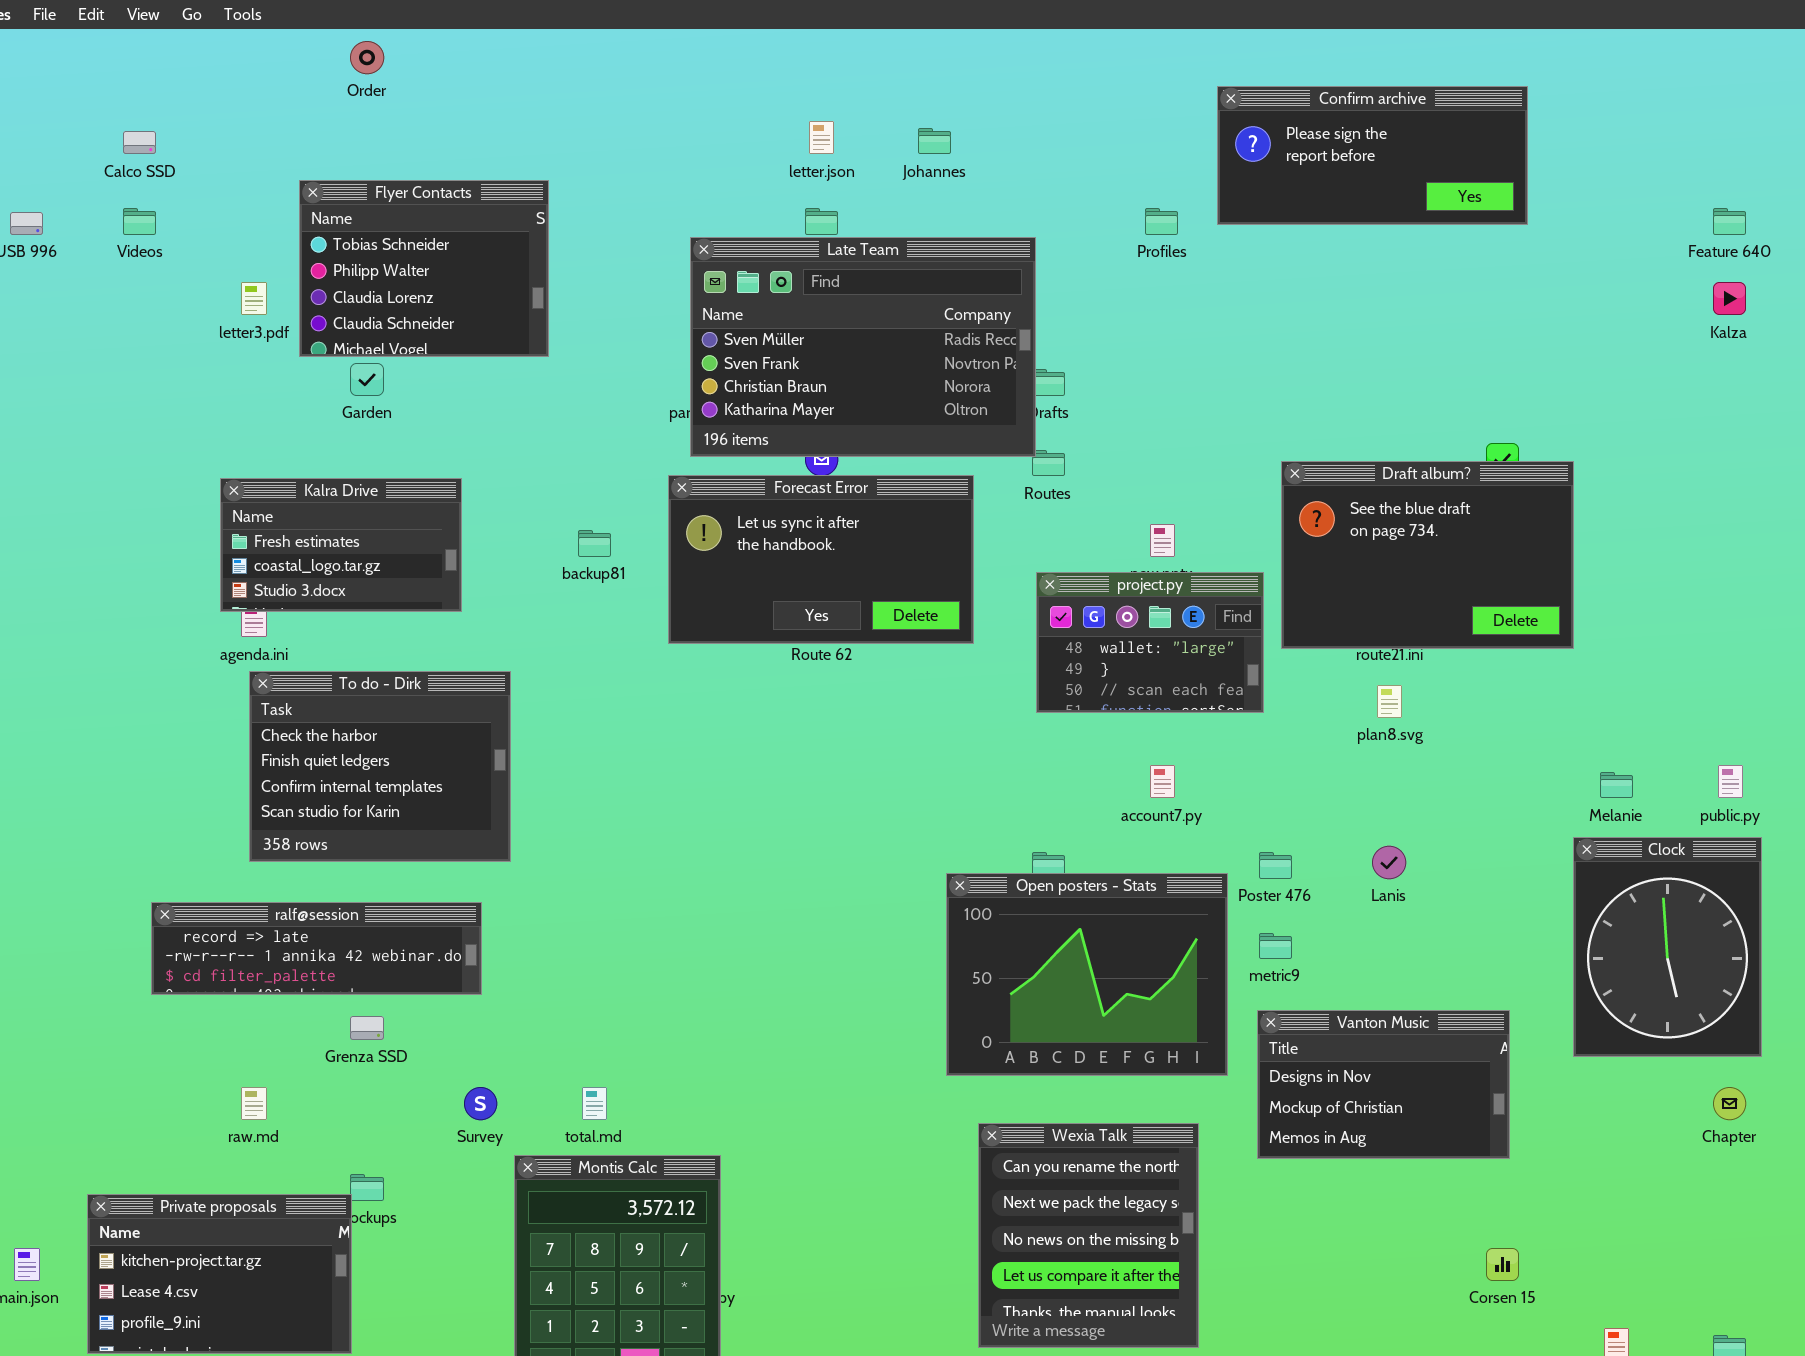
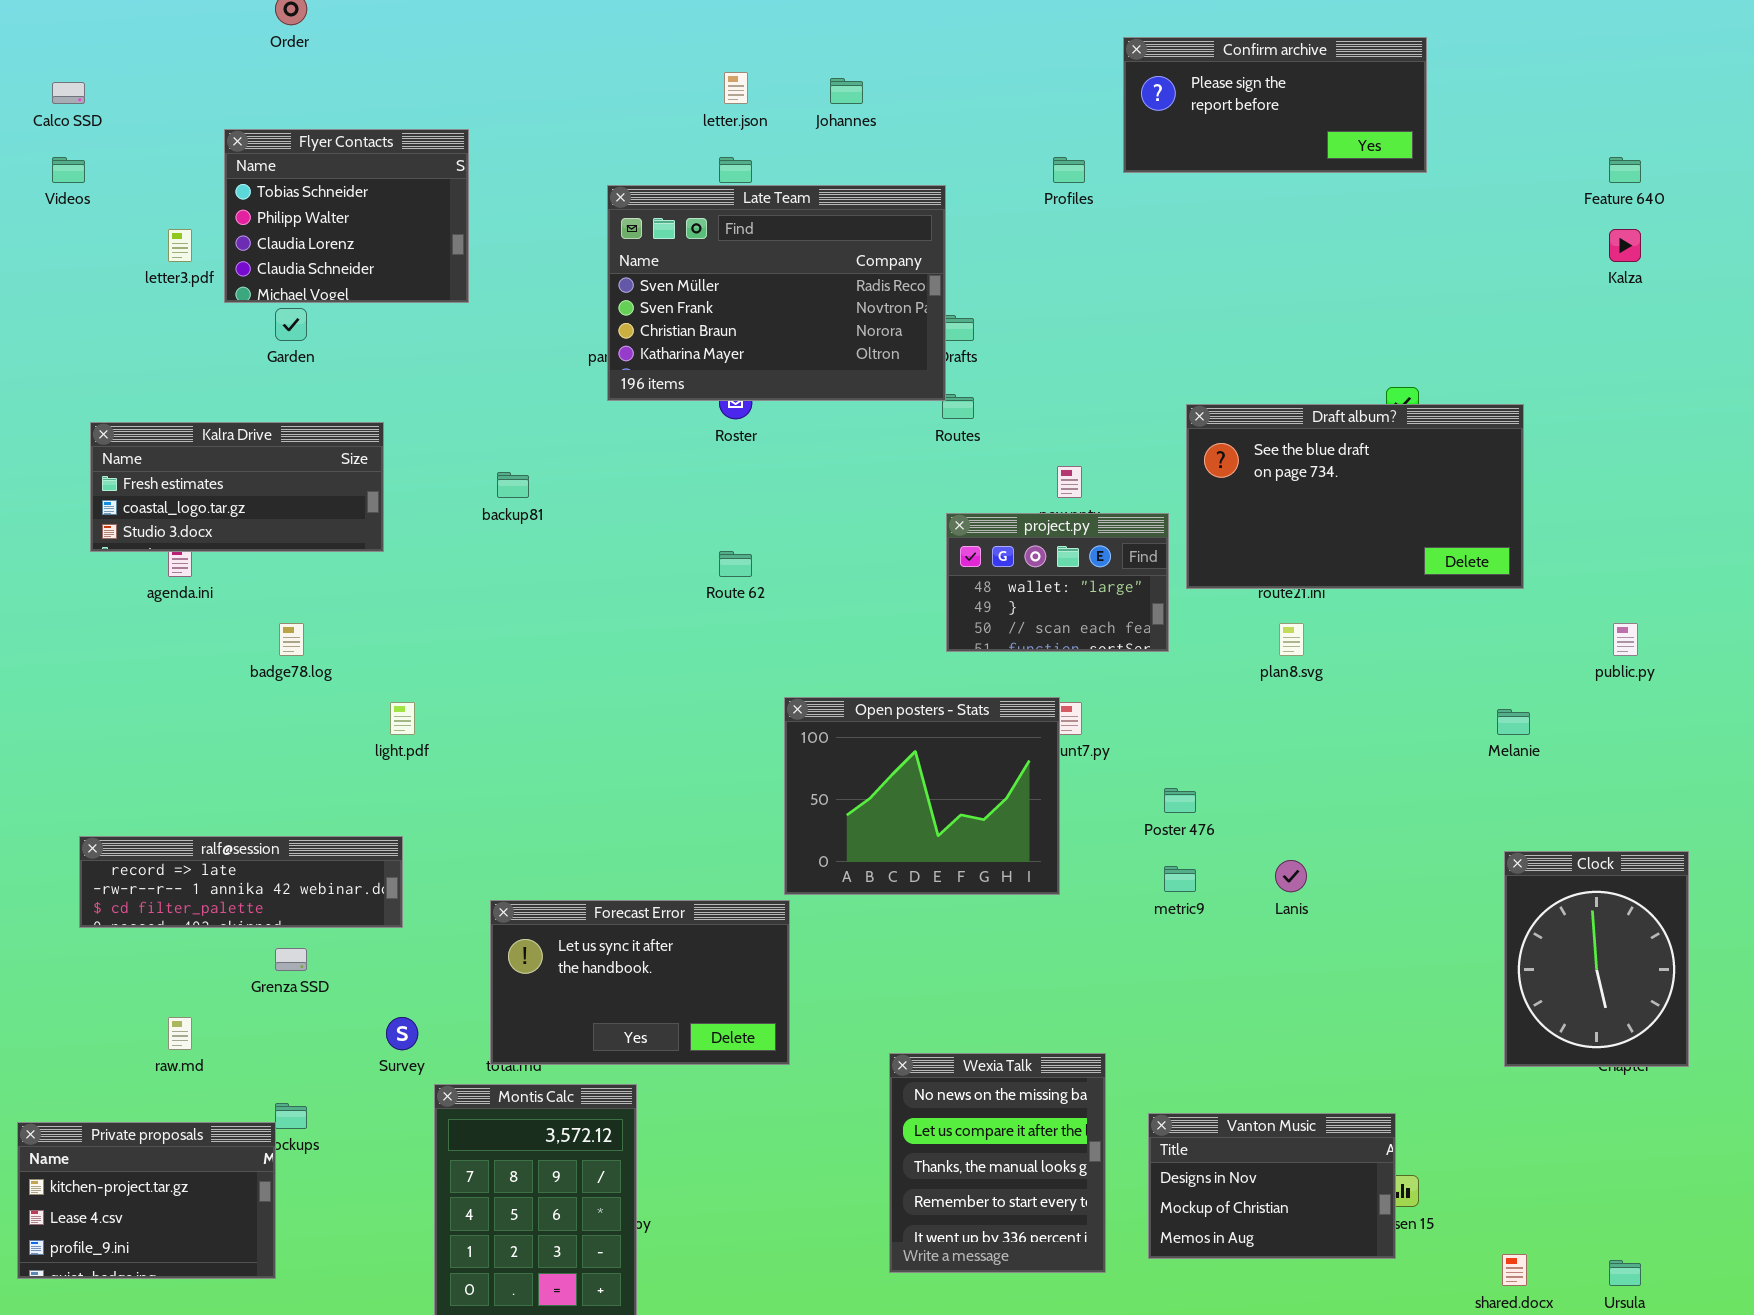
Draft album?: [1281,461,1574,649] -> [1186,404,1524,589], resized
Forecast Error: [668,475,974,644] -> [490,900,790,1065], moved
Kalra Drive: [220,478,462,612] -> [90,422,384,552], resized
To do - Dirk: [249,671,511,862] -> none, closed
public.py: [1718,765,1743,798] -> [1613,623,1638,656], moved
Clock: [1573,837,1762,1057] -> [1504,851,1689,1067], moved
Lanis: [1372,846,1406,879] -> [1275,860,1307,892], moved
Open posters - Stats: [946,873,1228,1076] -> [784,697,1060,895], moved
Vanton Music: [1257,1010,1510,1159] -> [1148,1113,1396,1259], moved
Wexia Talk: [978,1123,1199,1348] -> [889,1053,1106,1273], scrolled down 2 rows

